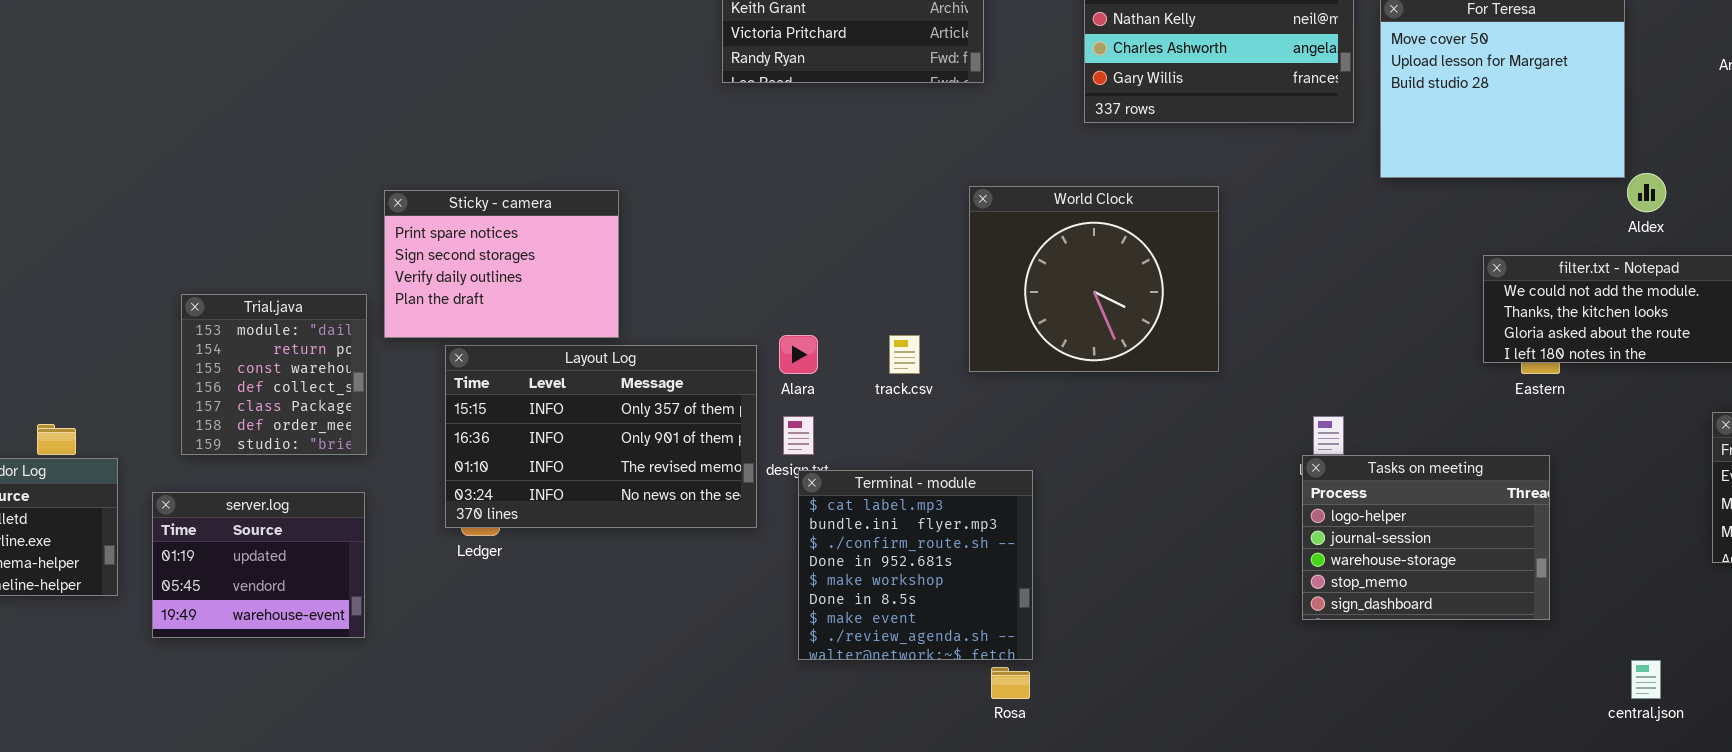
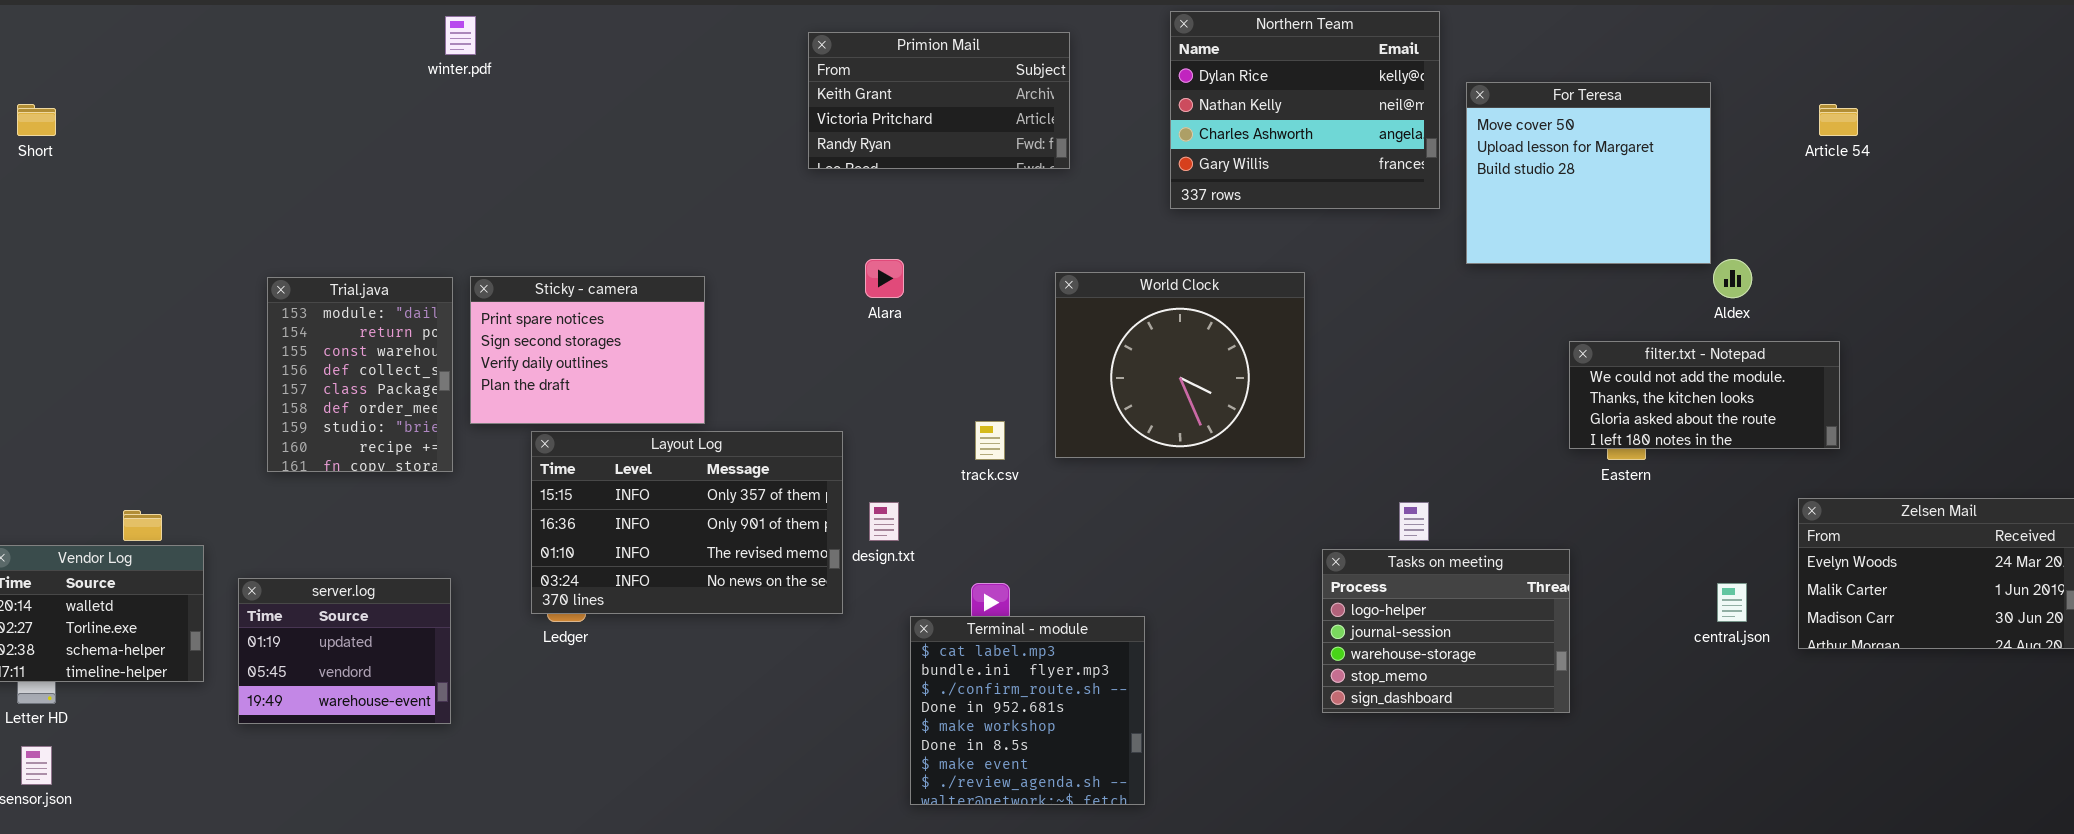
Trial.java: [181,294,367,455] -> [267,277,453,472], moved, resized
Alara: [779,335,818,374] -> [865,259,904,298], moved
Tasks on meeting: [1302,455,1550,620] -> [1322,549,1570,713], moved
Terminal - module: [798,470,1033,660] -> [910,616,1145,805], moved
central.json: [1631,660,1661,699] -> [1717,583,1747,622], moved

